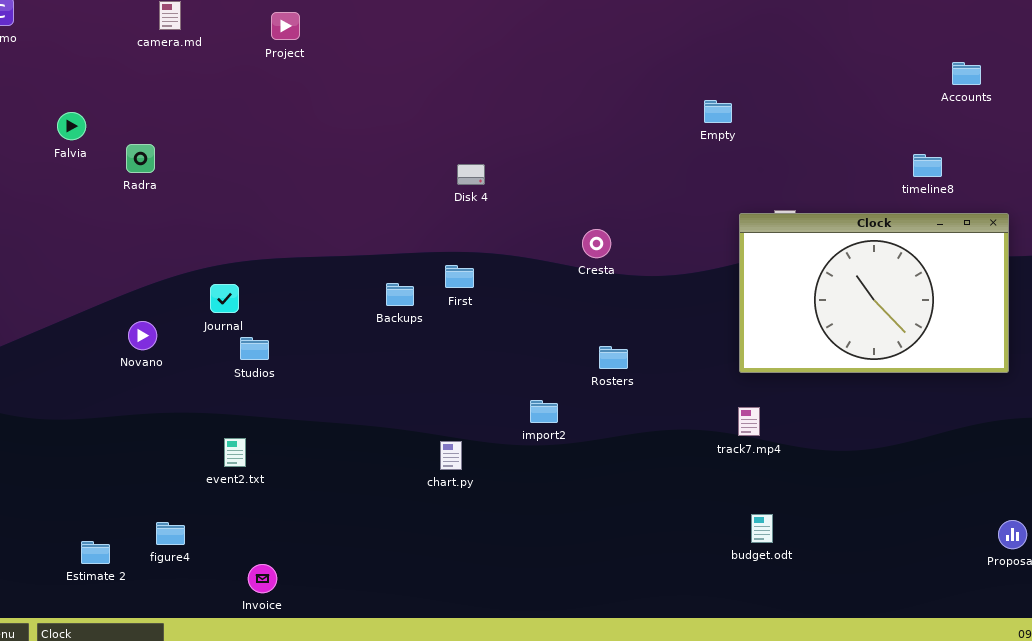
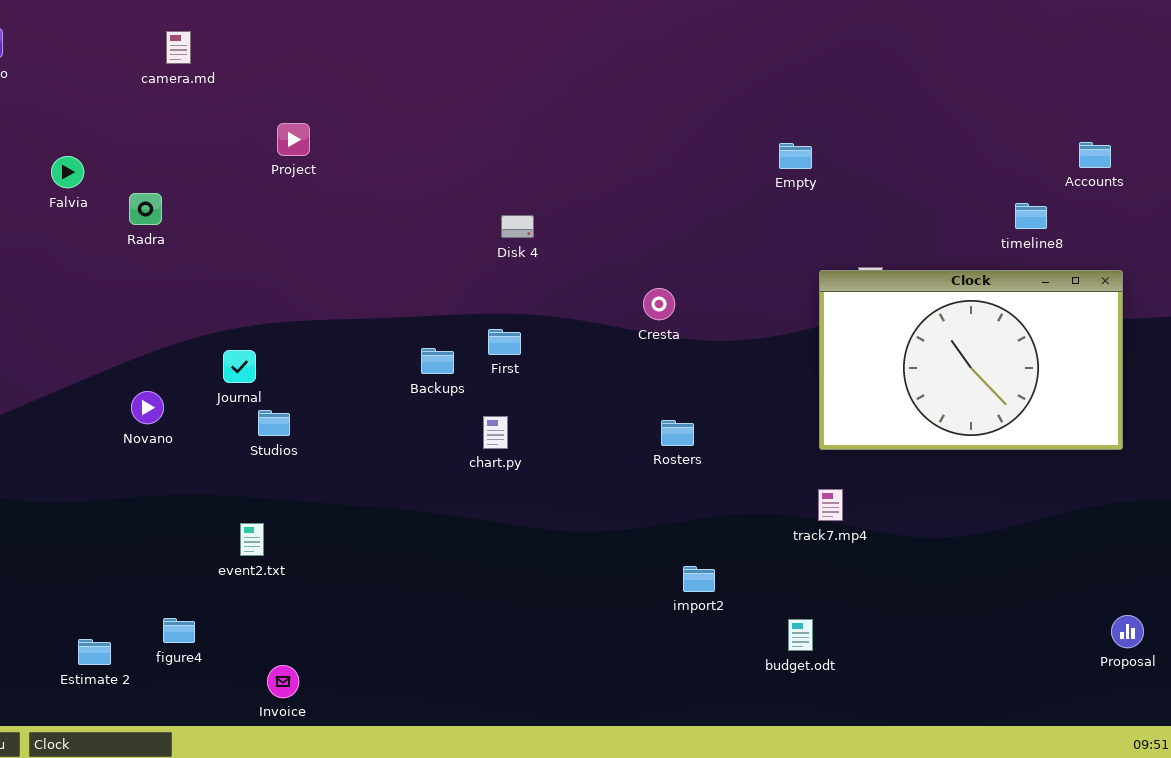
Project: [271,12,300,40] -> [277,123,310,156], moved
Accounts: [952,62,981,85] -> [1079,142,1111,168], moved
import2: [530,400,558,423] -> [683,566,715,592], moved
chart.py: [440,441,462,470] -> [483,416,508,449], moved
budget.odt: [751,514,773,543] -> [788,619,813,651], moved

